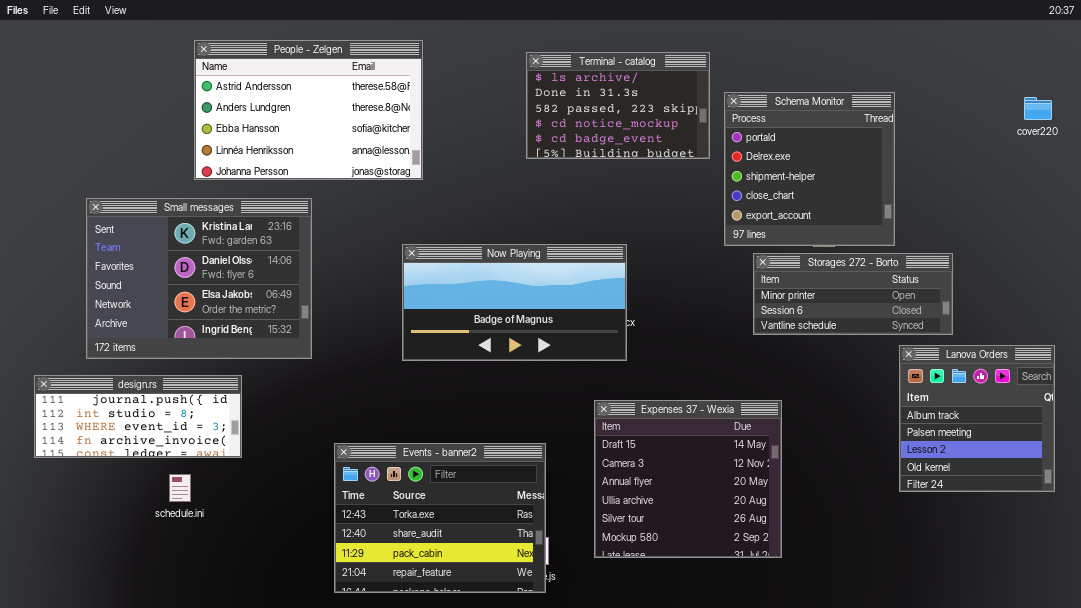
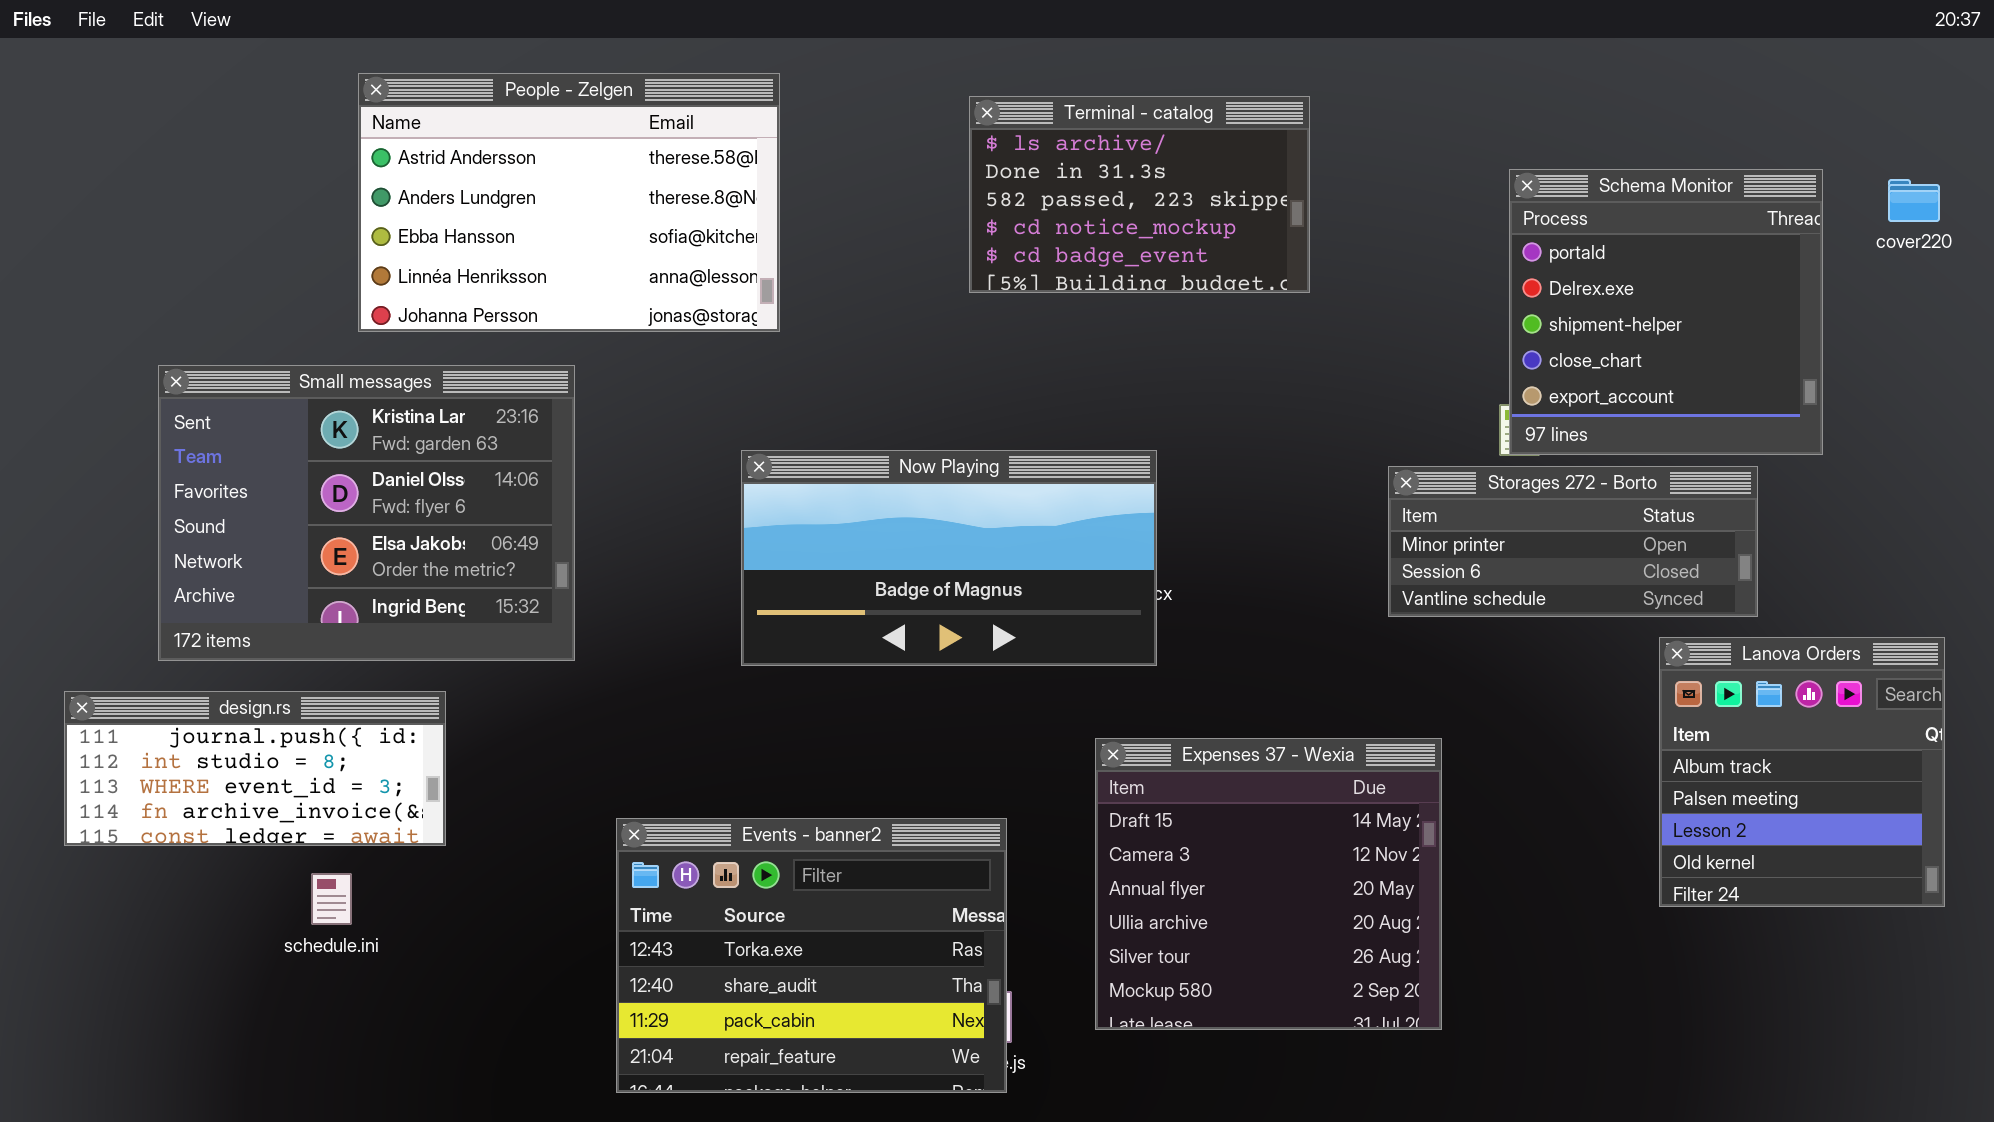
Schema Monitor: [724,92,895,246] -> [1509,169,1823,455], moved

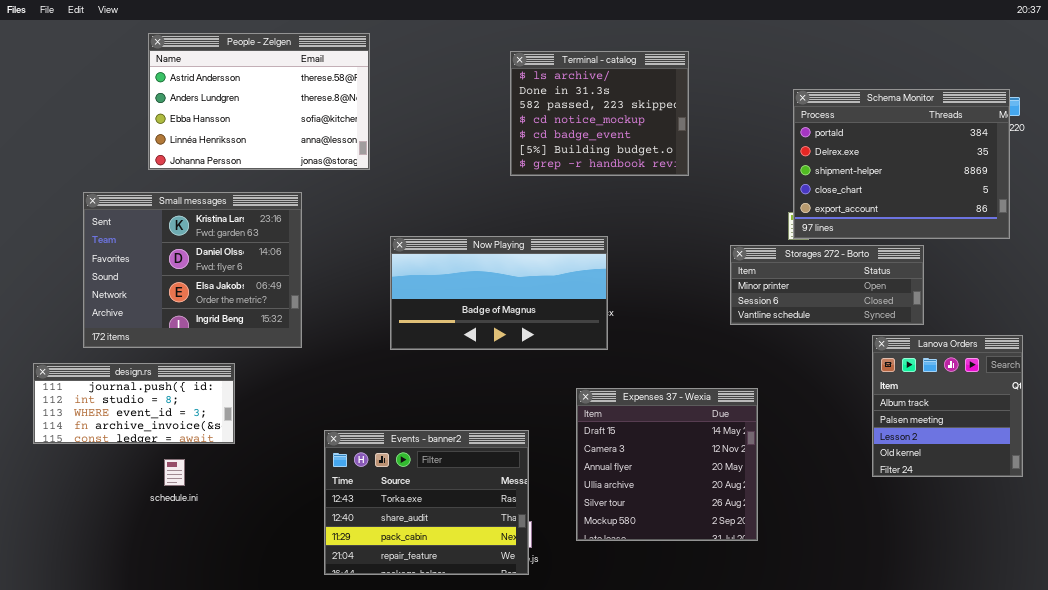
People - Zelgen: [358,73,780,332] -> [148,33,370,170], moved
Terminal - catalog: [969,96,1310,293] -> [510,51,689,176], resized
Schema Monitor: [1509,169,1823,455] -> [793,89,1010,239], resized

